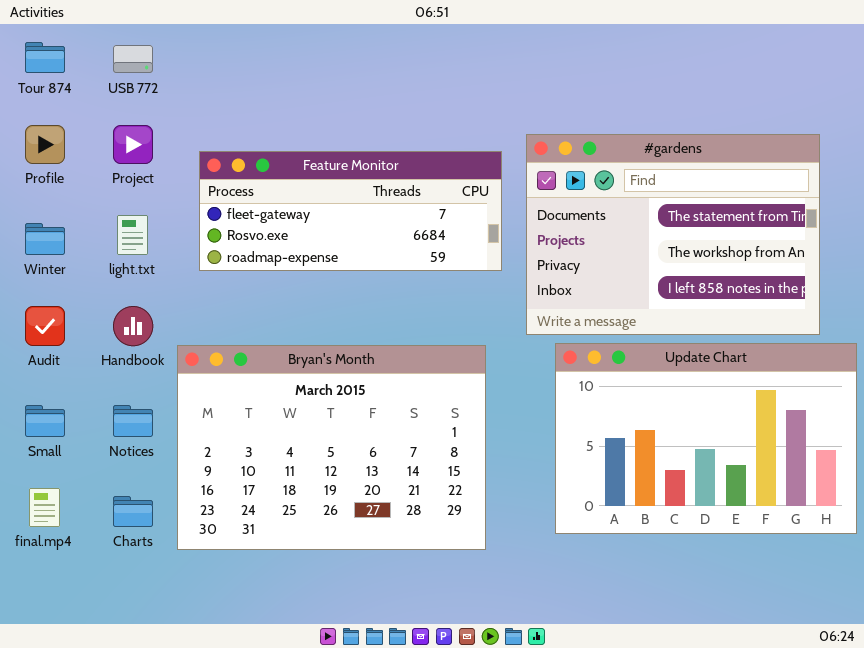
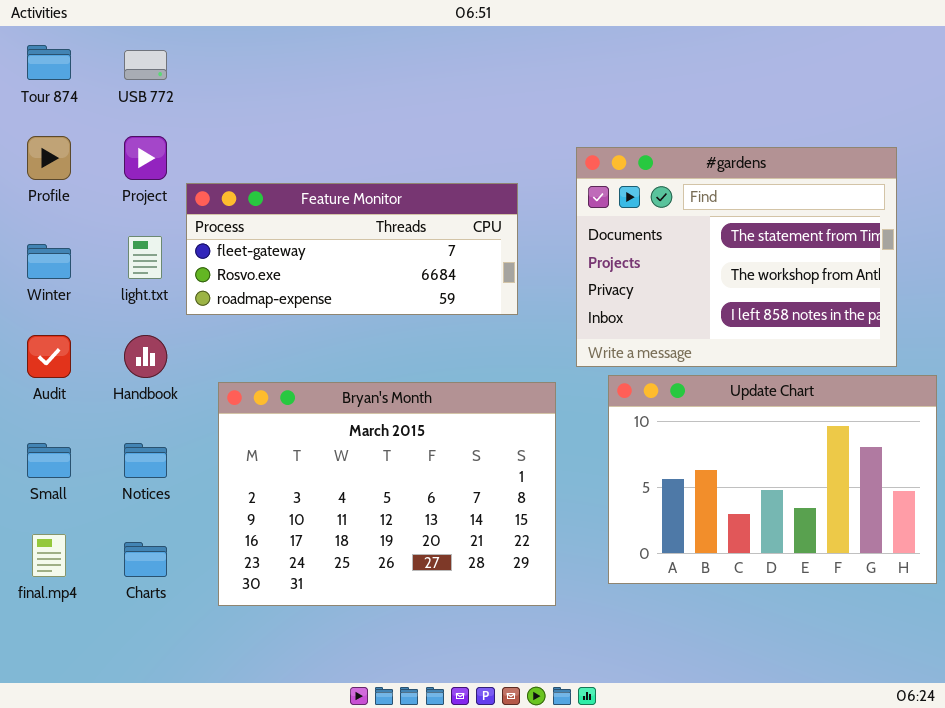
Feature Monitor: [199,151,502,271] -> [186,183,518,315], moved
Bryan's Month: [177,345,486,550] -> [218,382,556,606], moved

